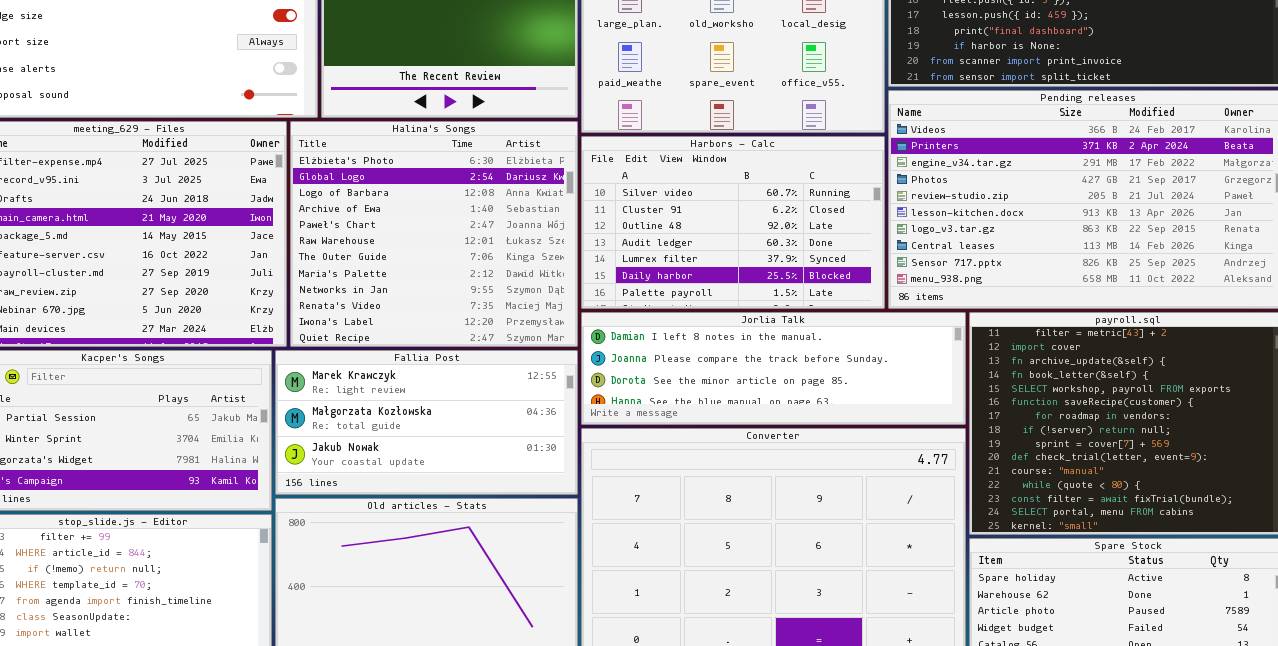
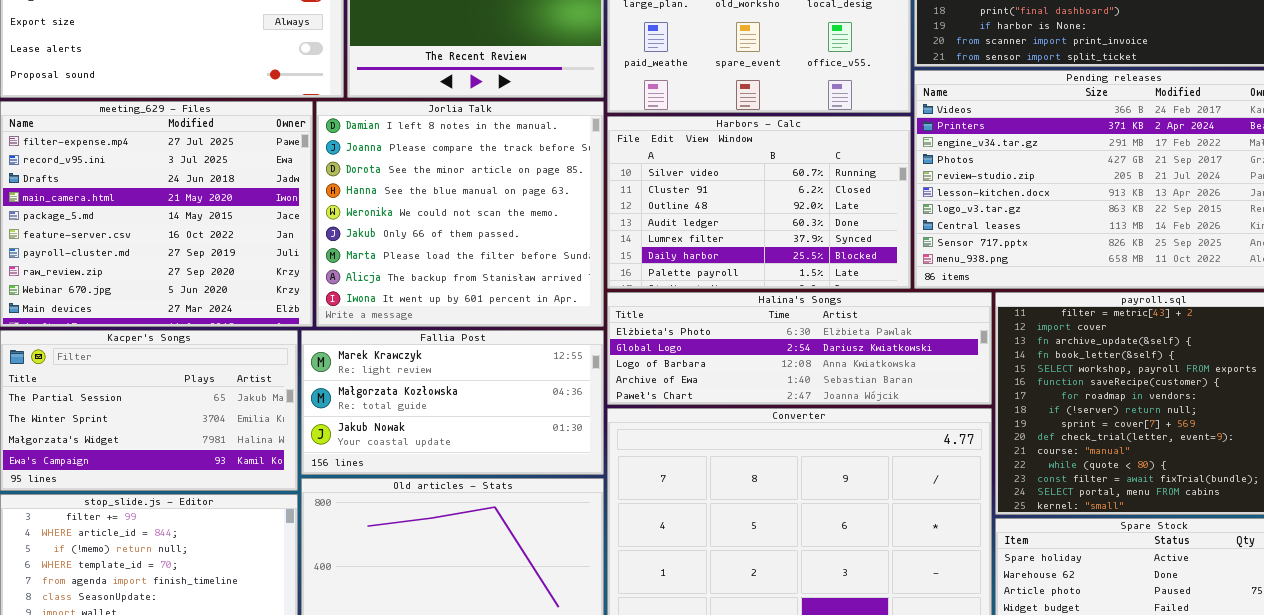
Halina's Songs: [290,121,578,347] -> [607,292,992,405], moved, resized
Jorlia Talk: [581,312,966,425] -> [316,101,604,327], moved, resized

